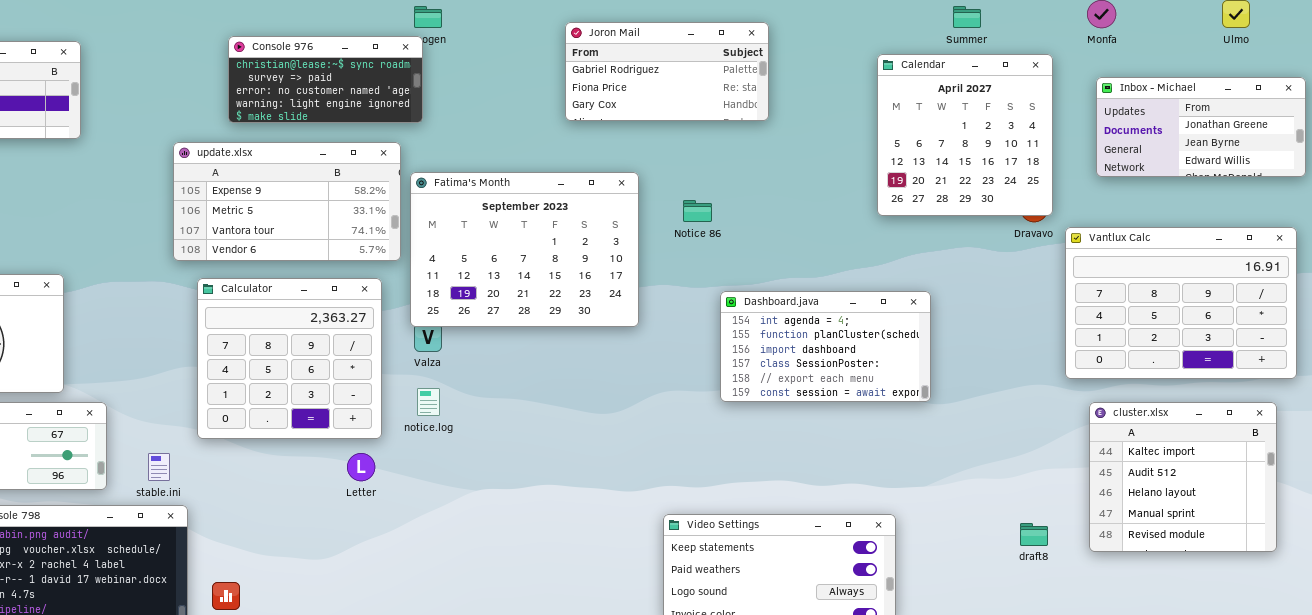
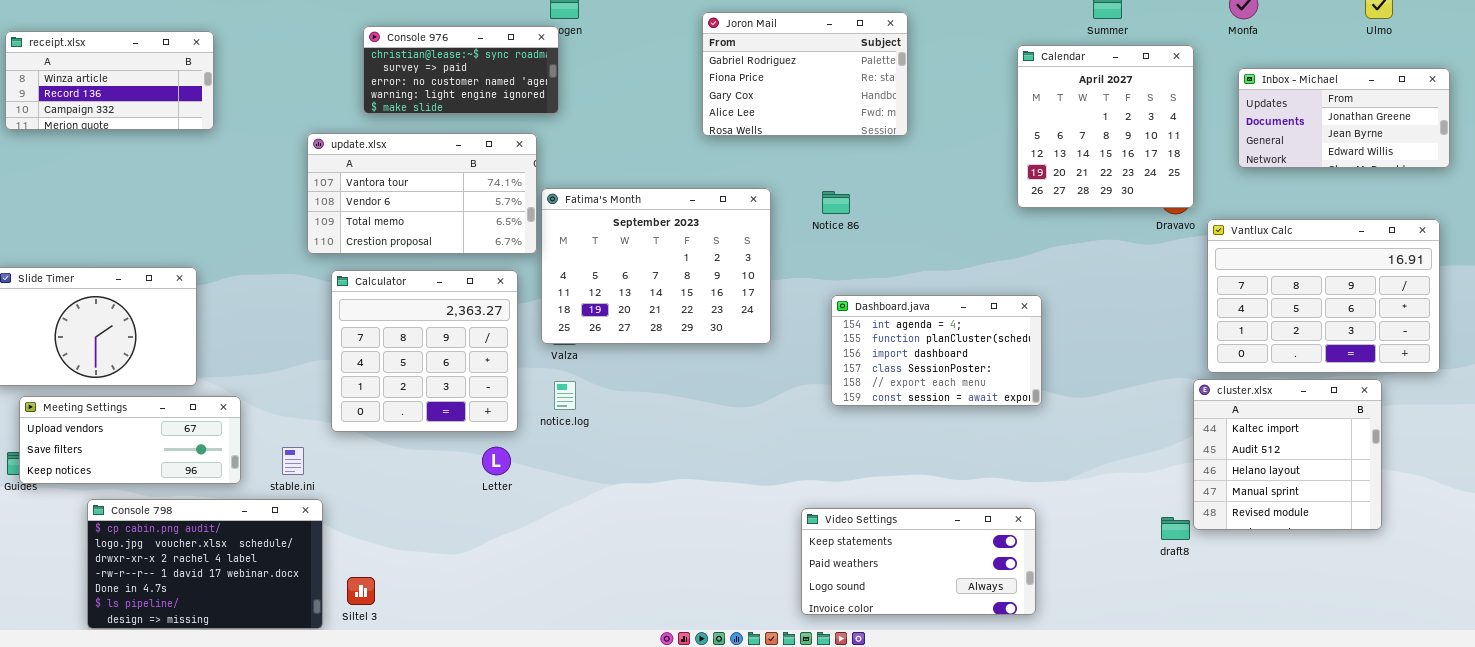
Joron Mail: [565,22,769,121] -> [702,12,908,136], resized
update.xlsx: [173,142,401,261] -> [307,133,537,254], scrolled down 2 rows
Fatima's Month: [410,172,639,327] -> [541,188,771,344], moved
Dashboard.java: [720,291,931,402] -> [831,295,1042,406], moved
cluster.xlsx: [1089,402,1277,552] -> [1193,379,1382,530], moved

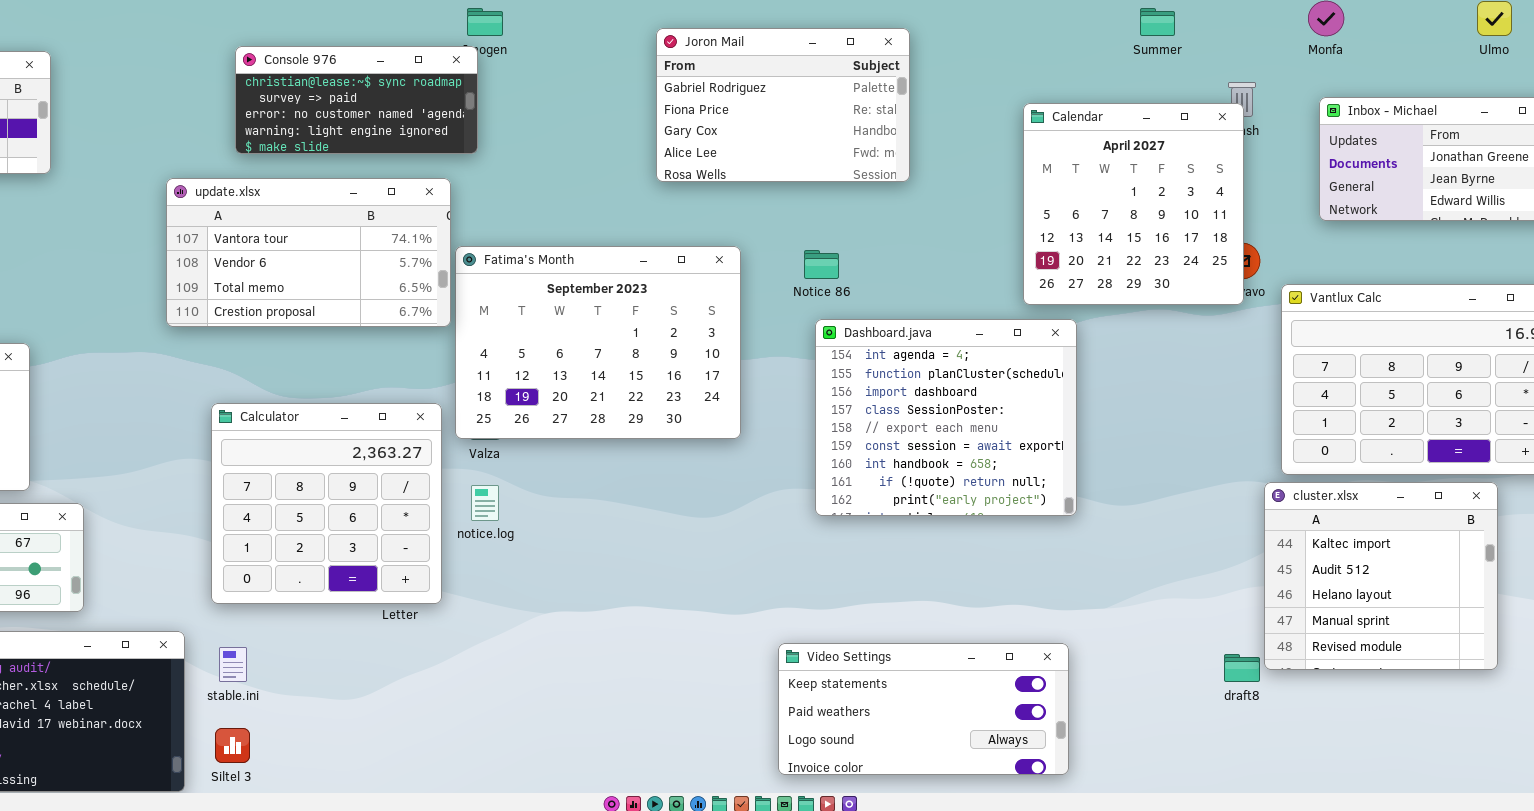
Calendar: [1017,45,1194,208] -> [1023,103,1244,305], moved
Calculator: [331,270,518,432] -> [211,403,442,604], moved
Dashboard.java: [831,295,1042,406] -> [815,319,1077,516], resized
stable.ini: [282,447,304,475] -> [219,647,247,682], moved

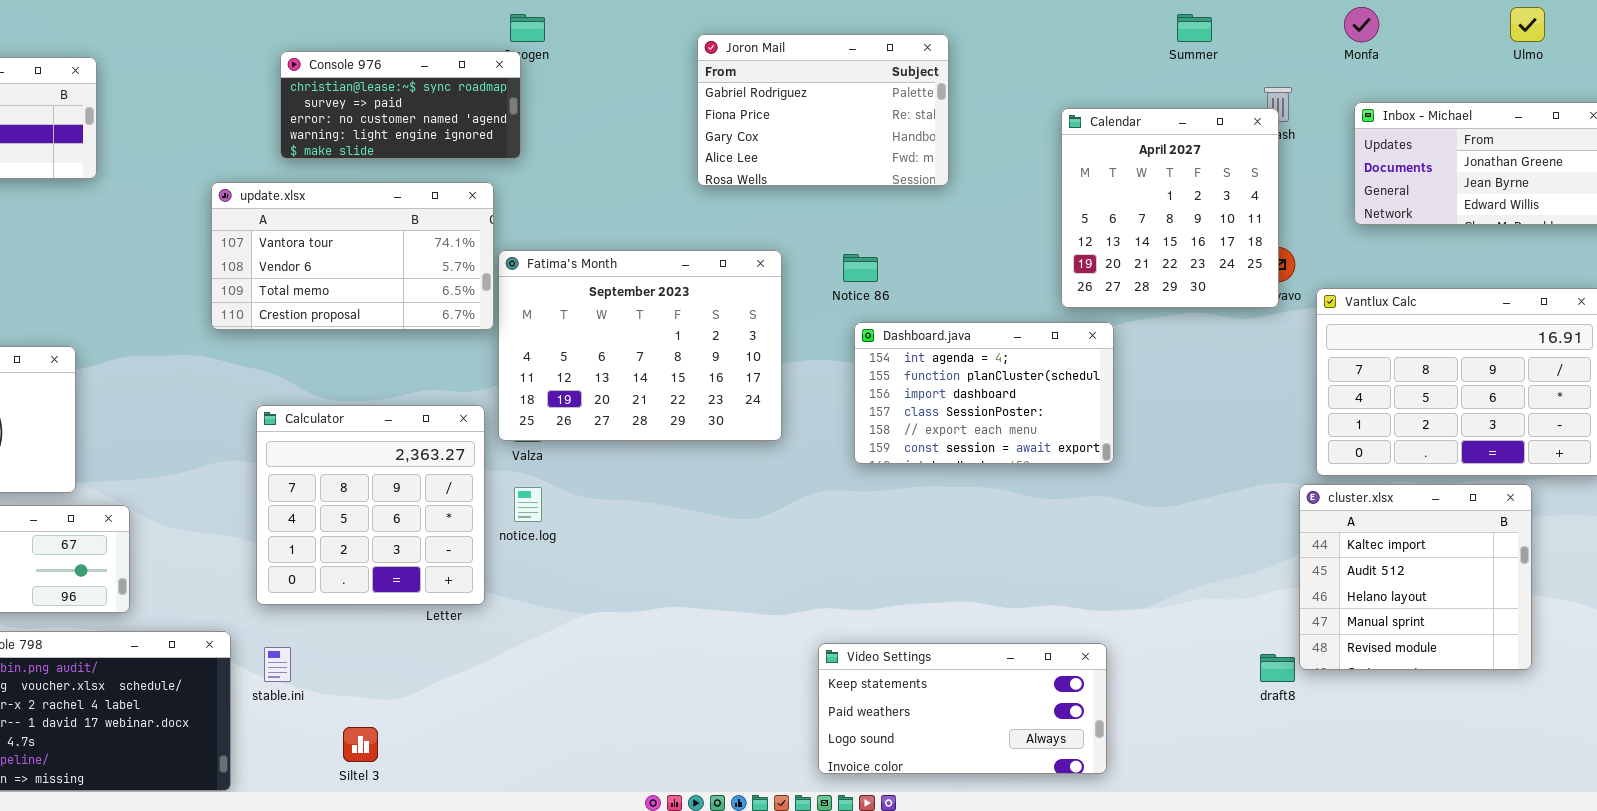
Dashboard.java: [815,319,1077,516] -> [854,322,1114,464], resized
Siltel 3: [215,728,250,763] -> [343,727,378,762], moved

